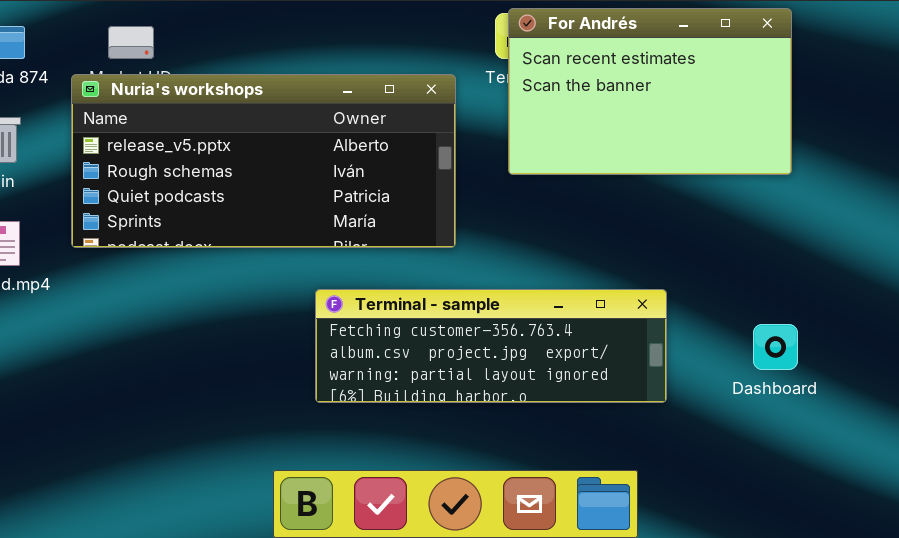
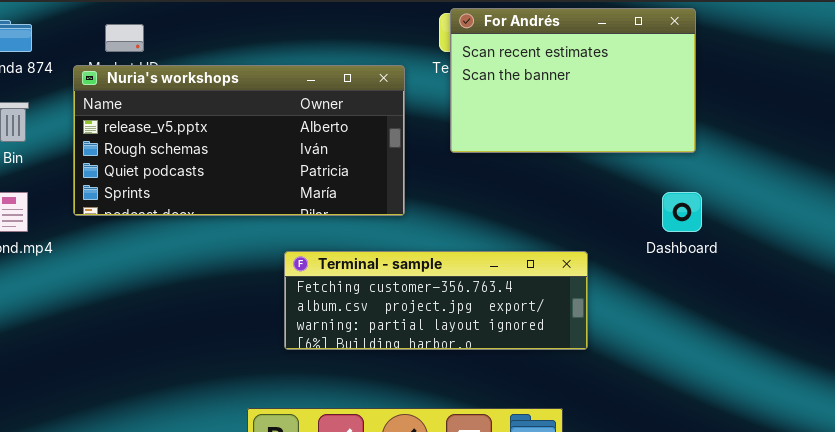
Dashboard: [753,324,798,370] -> [662,192,702,232], moved

